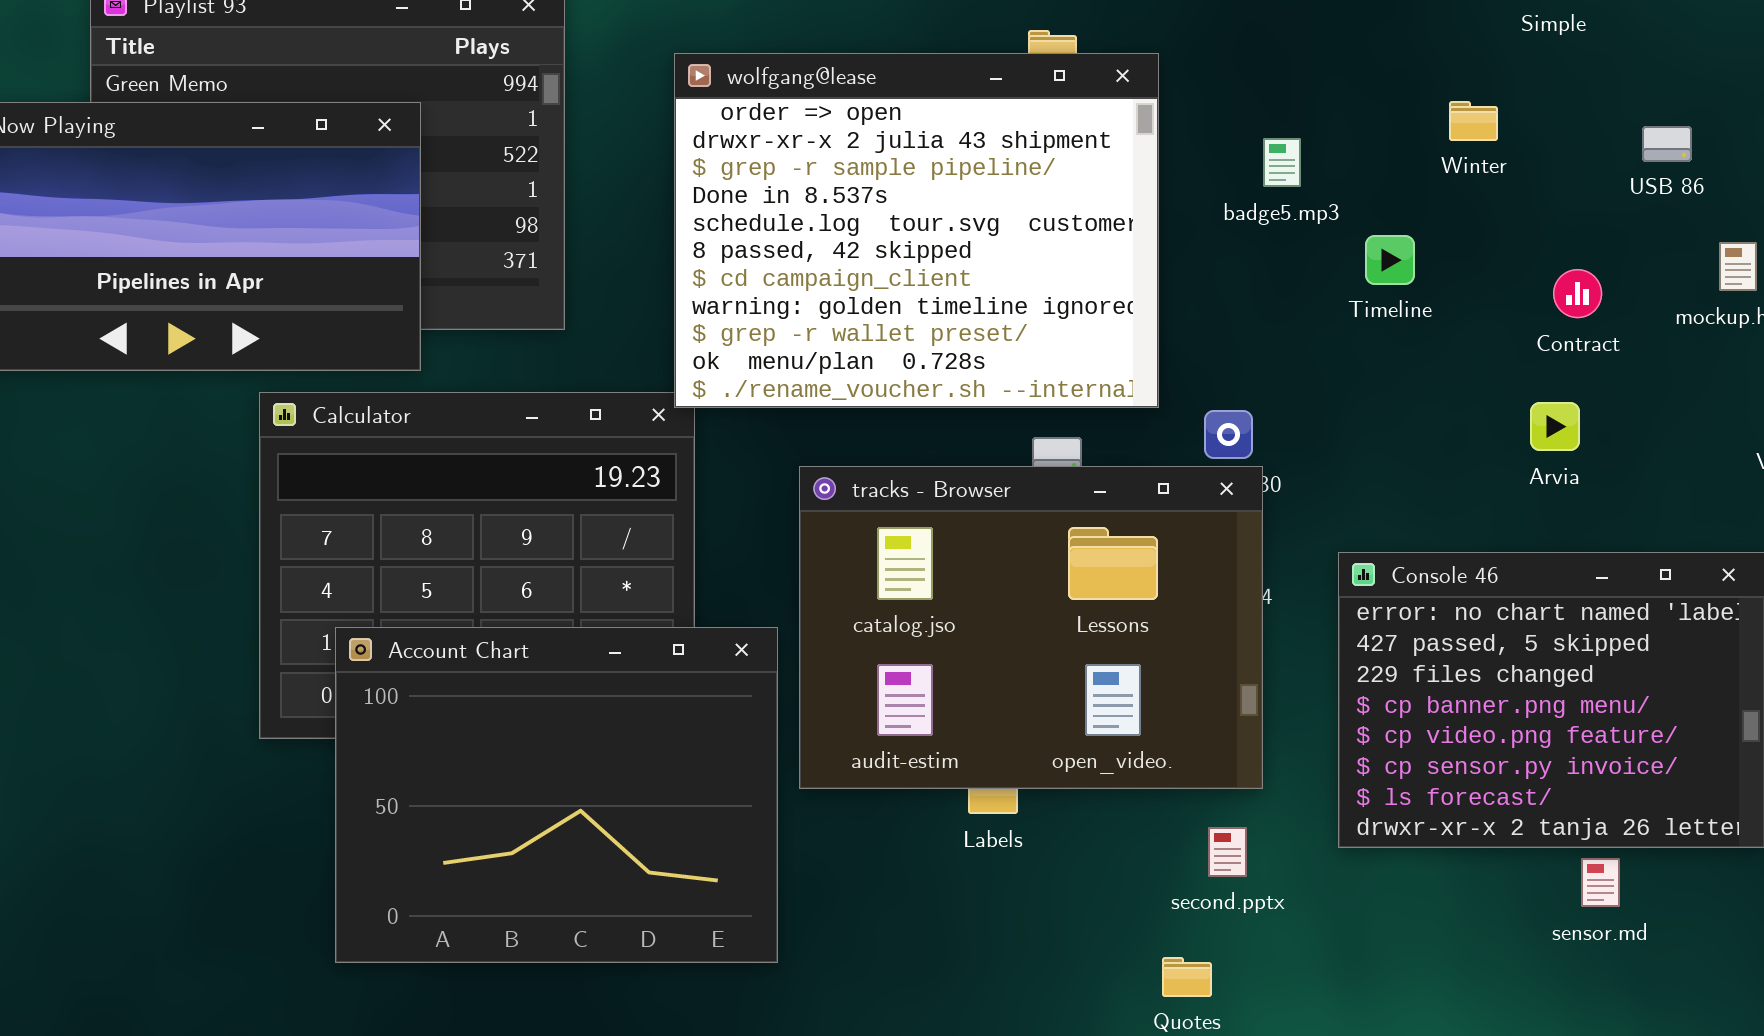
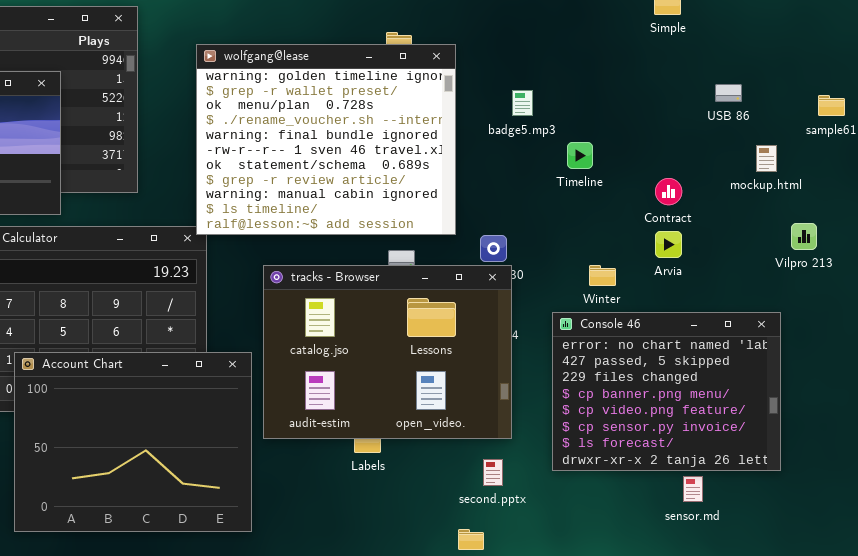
wolfgang@lease: [674,53,1159,408] -> [196,44,456,235], scrolled down 7 rows
Winter: [1449,101,1498,141] -> [589,265,616,286], moved
Contract: [1553,269,1602,318] -> [655,178,682,205], moved

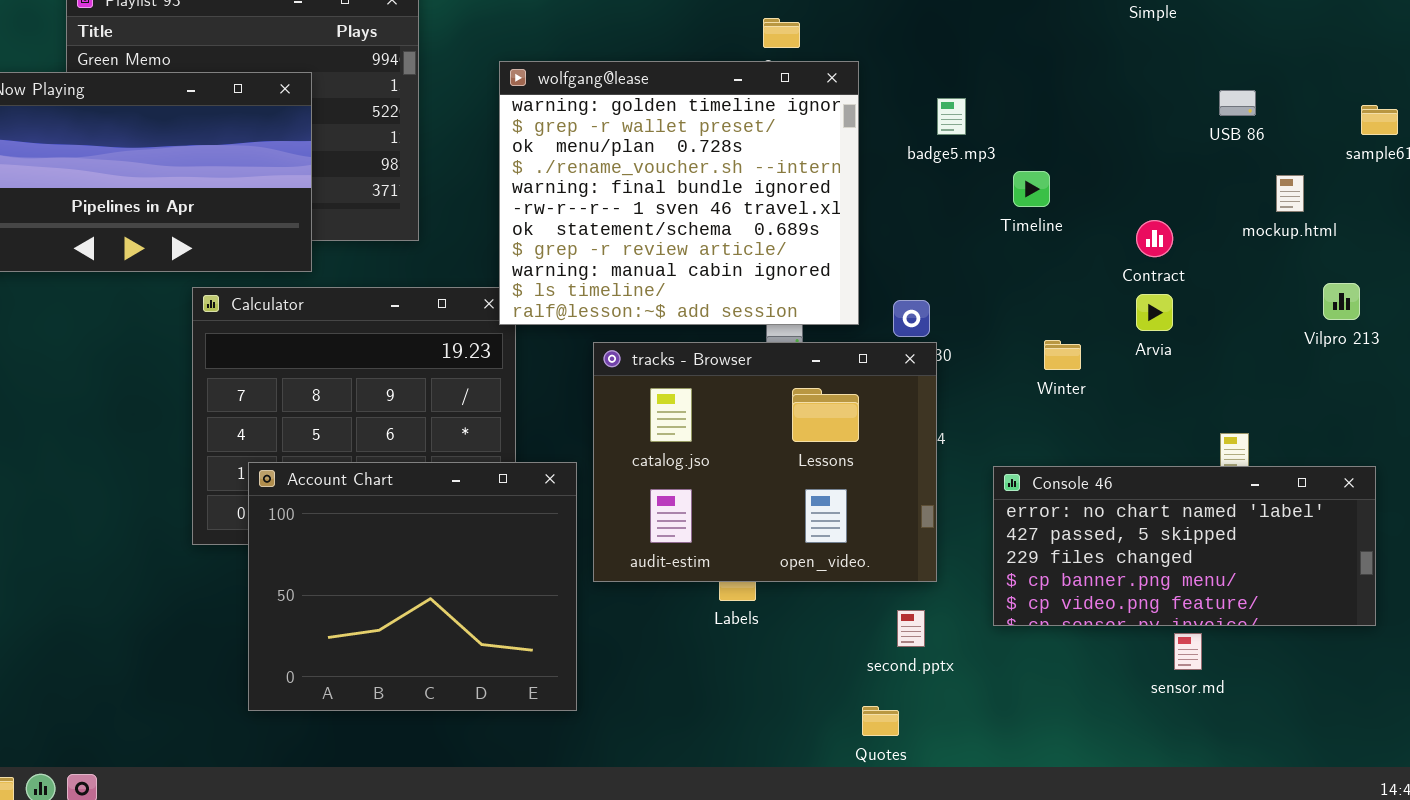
wolfgang@lease: [196,44,456,235] -> [499,61,859,325], moved
Console 46: [552,312,781,471] -> [993,466,1376,626], resized

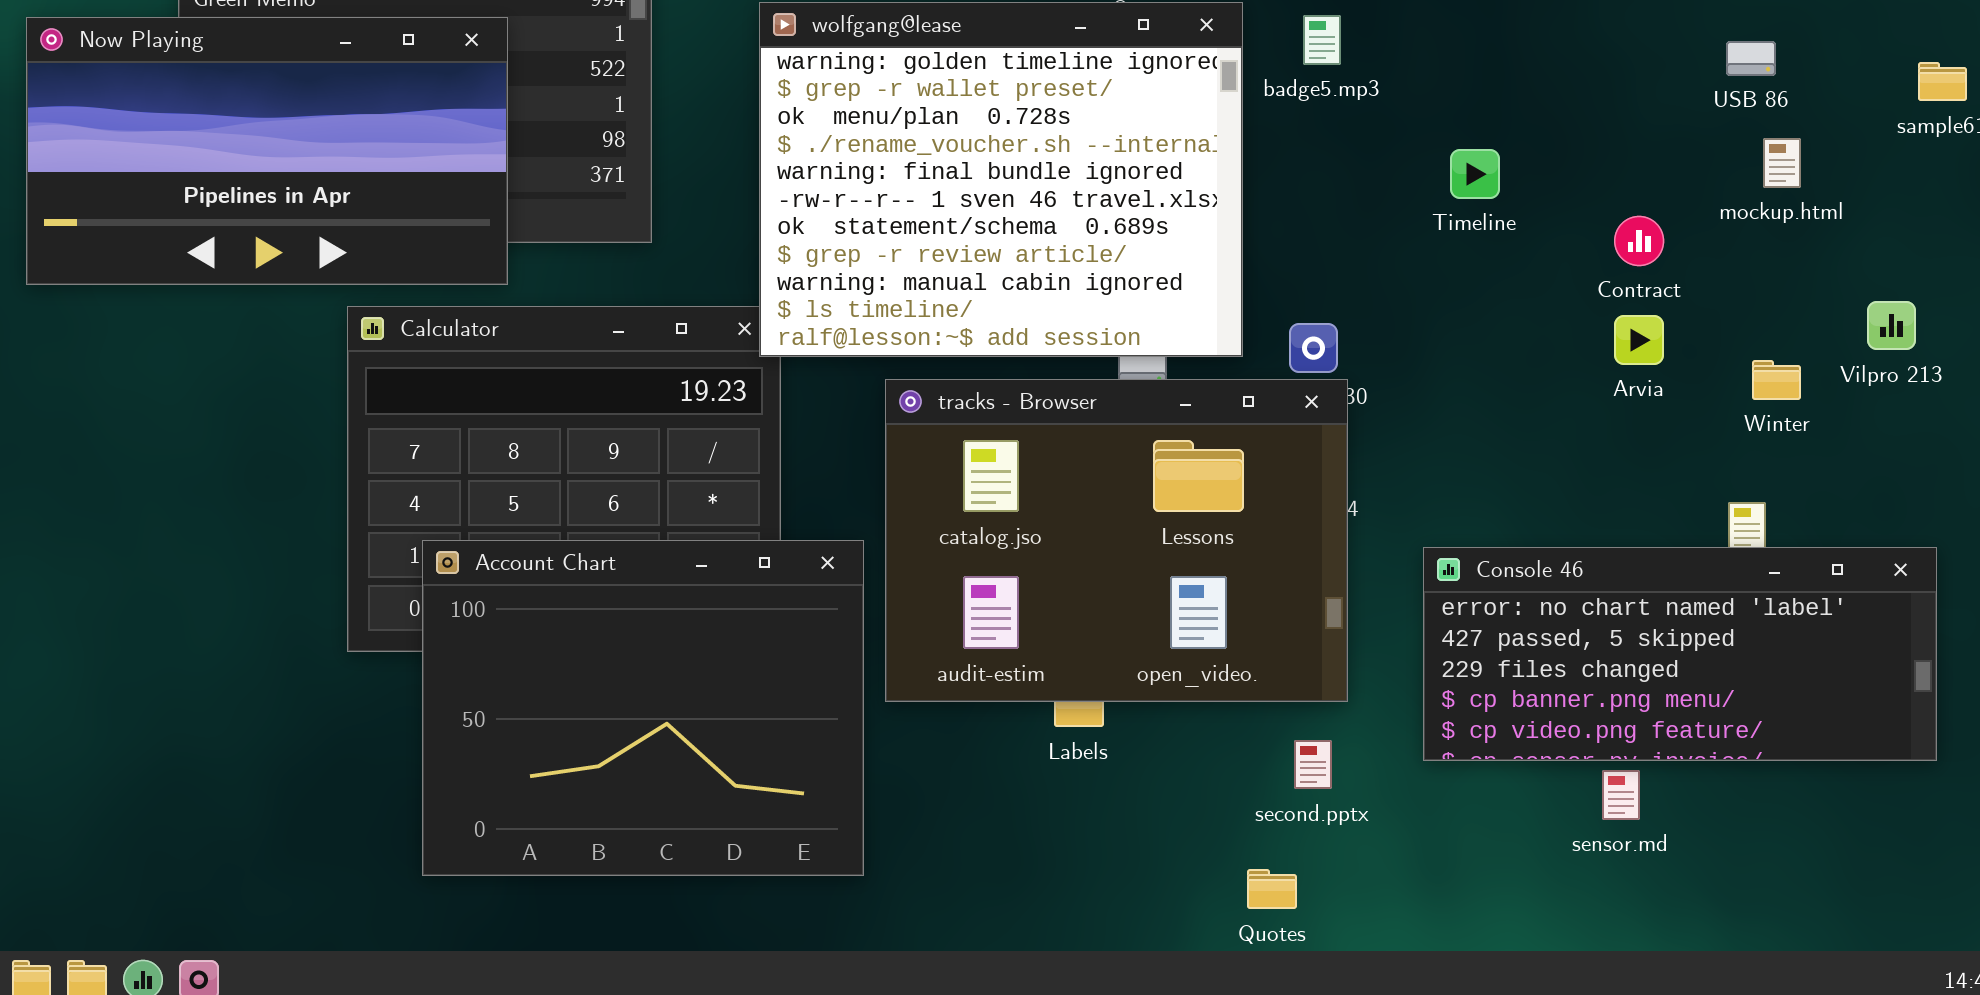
badge5.mp3: [937,98,966,135] -> [1303,15,1341,65], moved
mockup.html: [1276,175,1304,212] -> [1763,138,1801,188], moved
Winter: [1044,340,1081,370] -> [1752,360,1801,400], moved
sensor.md: [1174,633,1202,670] -> [1602,770,1640,820], moved

